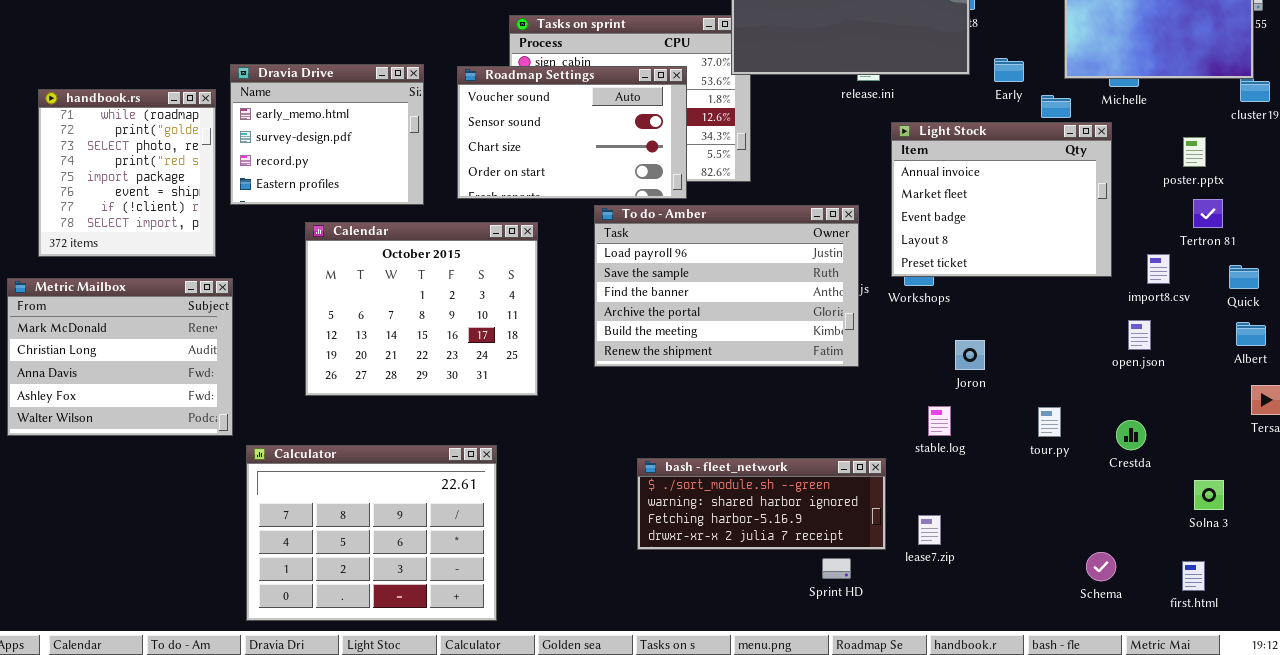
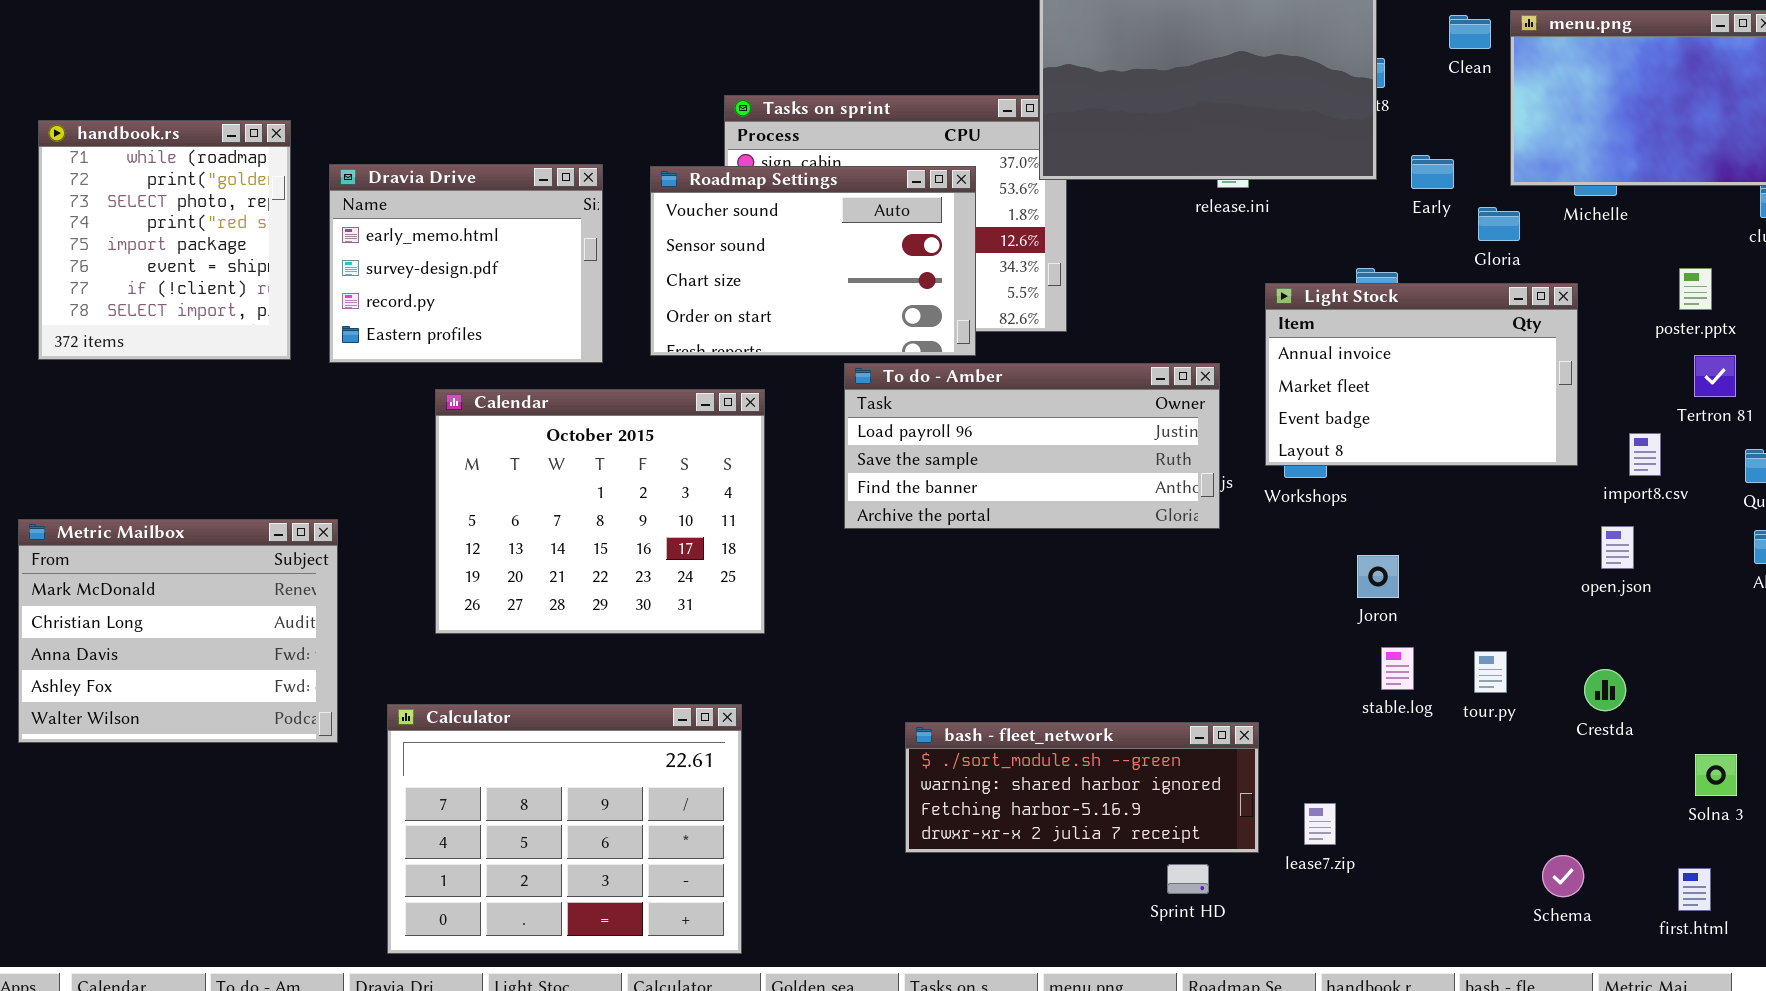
handbook.rs: [38,89,216,257] -> [38,120,291,360], moved
Light Stock: [891,122,1112,277] -> [1265,283,1578,466], resized
To do - Amber: [594,205,859,367] -> [844,363,1220,529], resized
Metric Mailbox: [7,278,233,436] -> [18,519,338,743], moved
stable.log: [928,406,951,436] -> [1381,647,1414,690], moved
Calculator: [246,445,497,621] -> [387,704,742,954], moved

